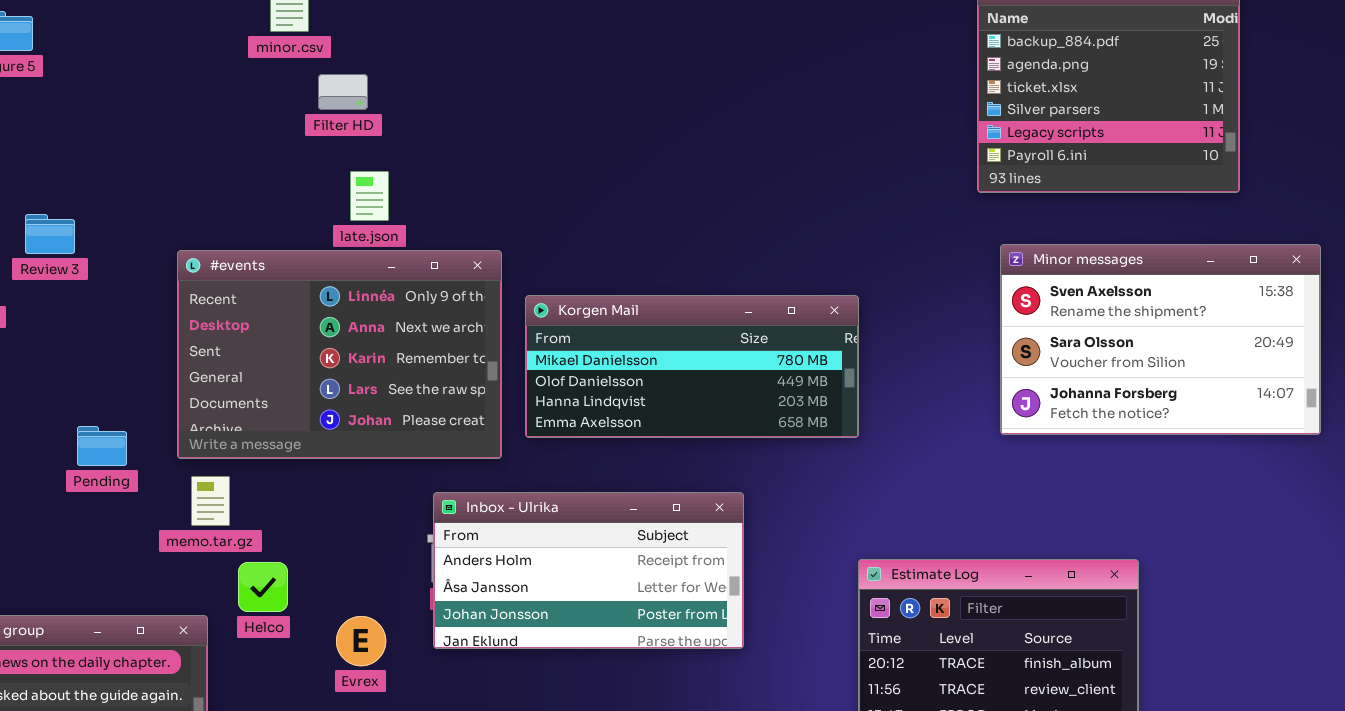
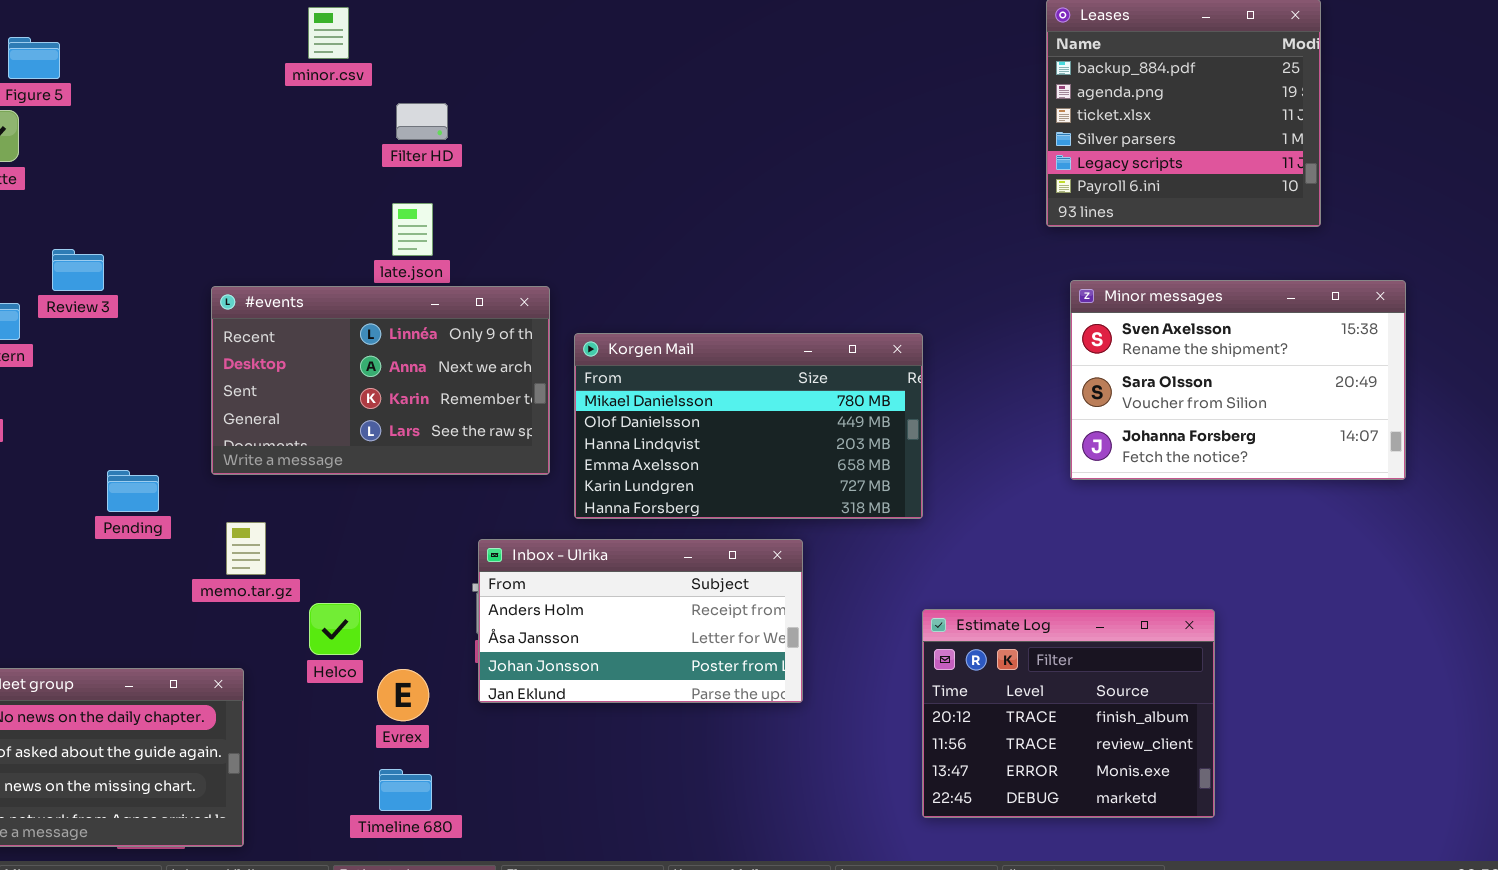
Filter HD: [318,74,368,110] -> [396,103,448,140], moved
#events: [177,250,502,459] -> [211,286,550,475], resized
Korgen Mail: [525,295,859,438] -> [574,333,923,519], resized
Helco: [238,562,288,612] -> [309,603,361,655], moved

